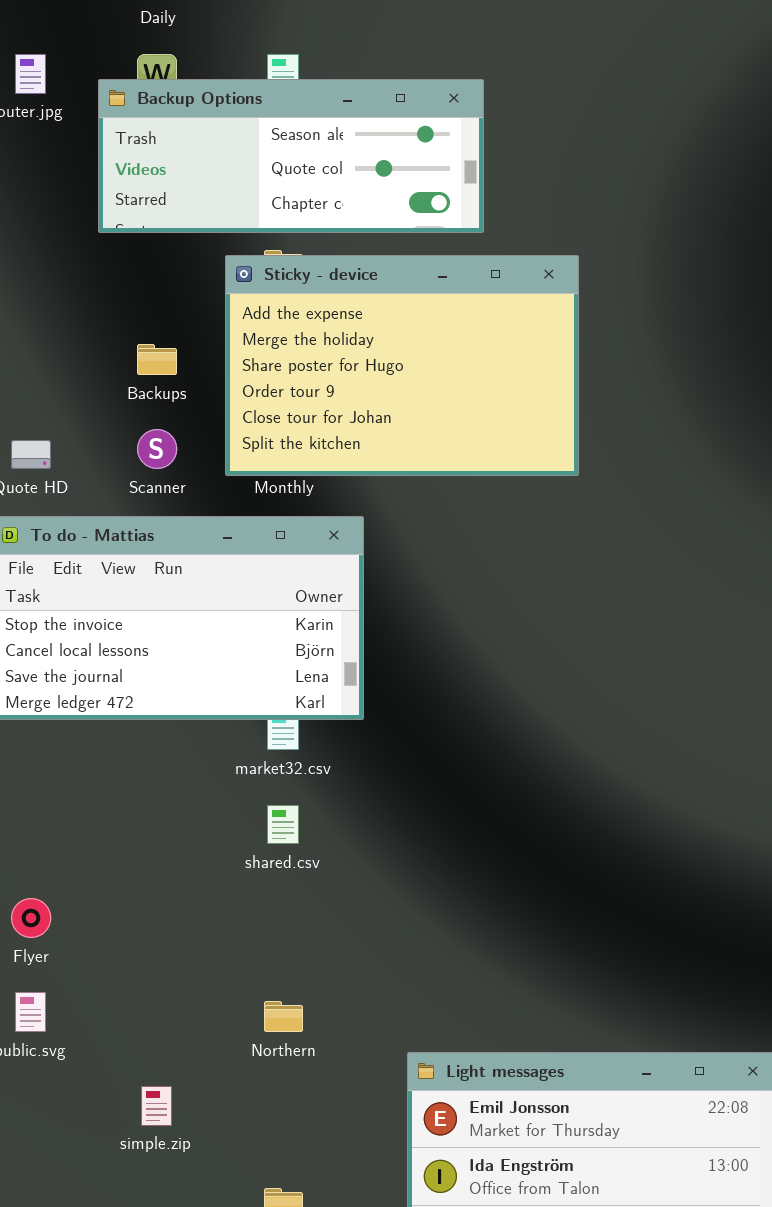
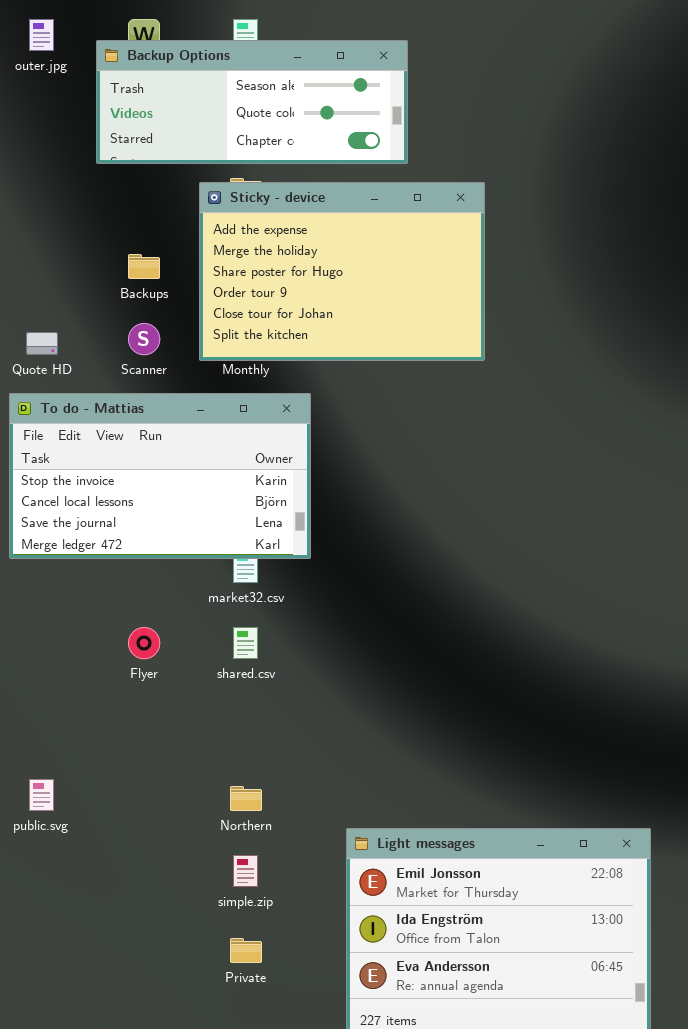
Flyer: [11,898,51,938] -> [128,627,160,659], moved
simple.zip: [141,1086,172,1126] -> [233,855,258,887], moved

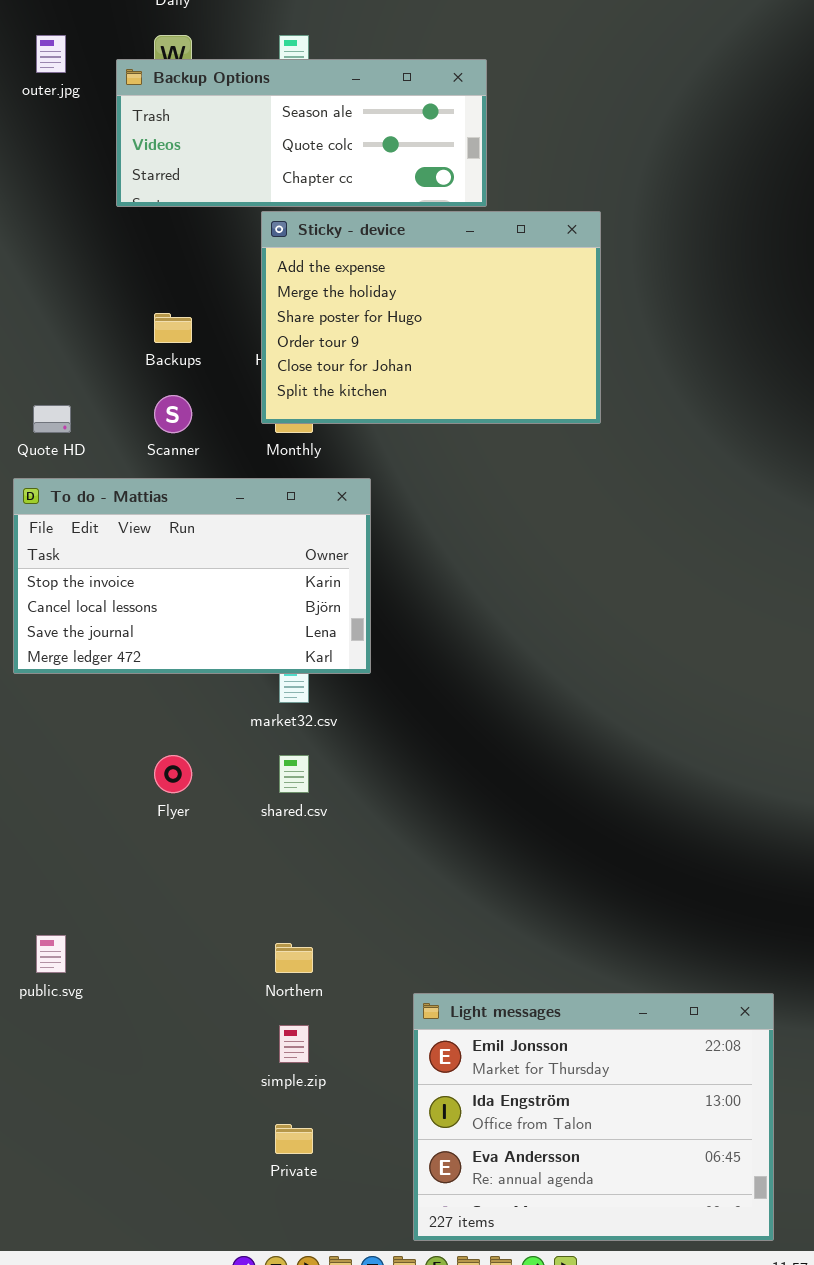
Sticky - device: [199,182,485,361] -> [261,211,601,424], moved

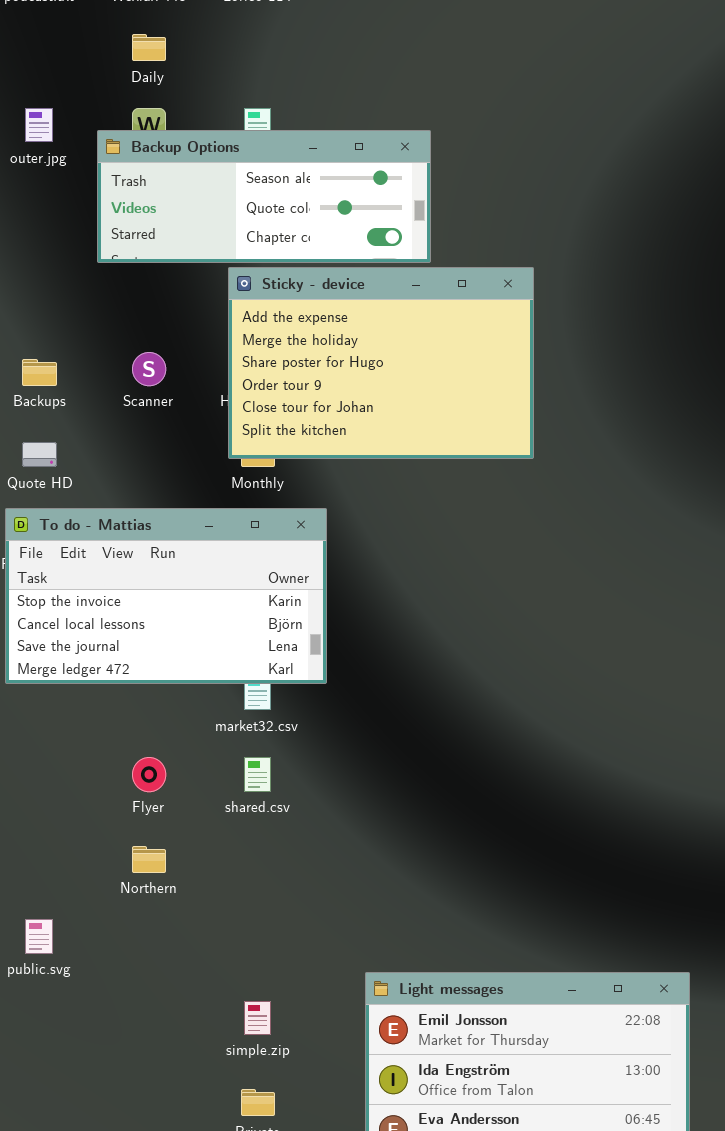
Backups: [154,313,192,343] -> [22,359,57,386], moved
Scanner: [154,395,192,433] -> [132,352,166,386], moved
Northern: [275,943,313,973] -> [132,846,166,873], moved

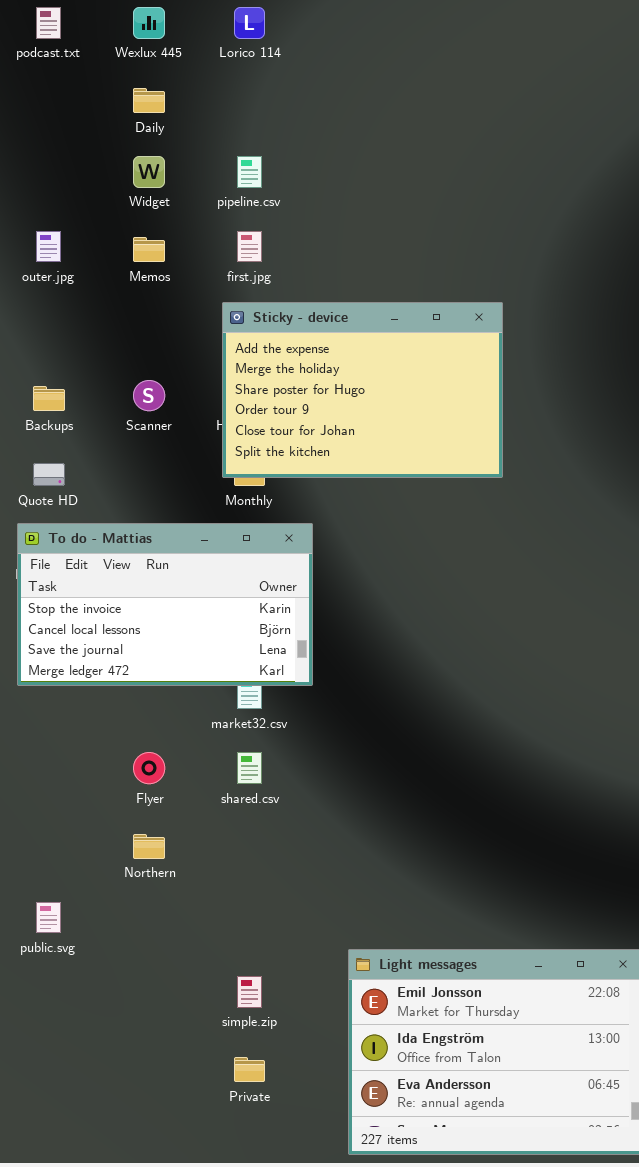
outer.jpg: [25,108,53,142] -> [36,231,61,262], moved
Backup Options: [97,130,431,263] -> none, closed

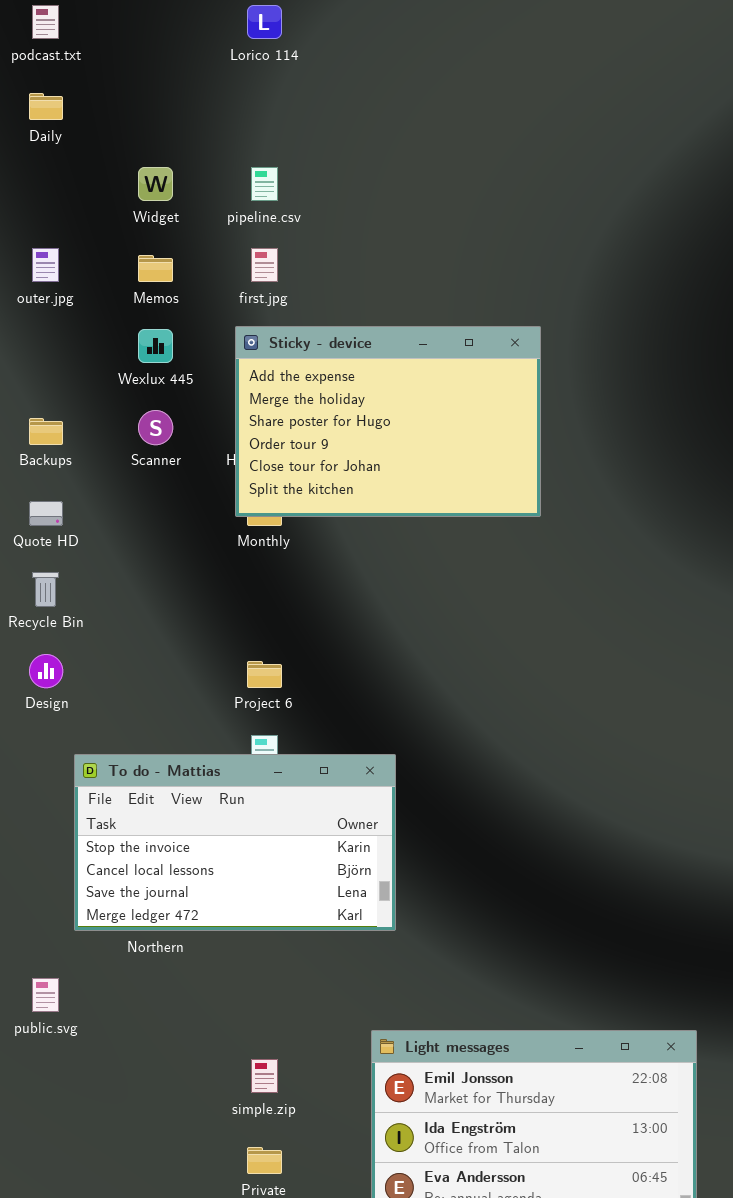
Wexlux 445: [133,7,165,39] -> [138,329,173,363], moved
Daily: [133,88,165,113] -> [29,93,63,120], moved
To do - Mattias: [17,523,313,686] -> [74,754,396,931], moved

